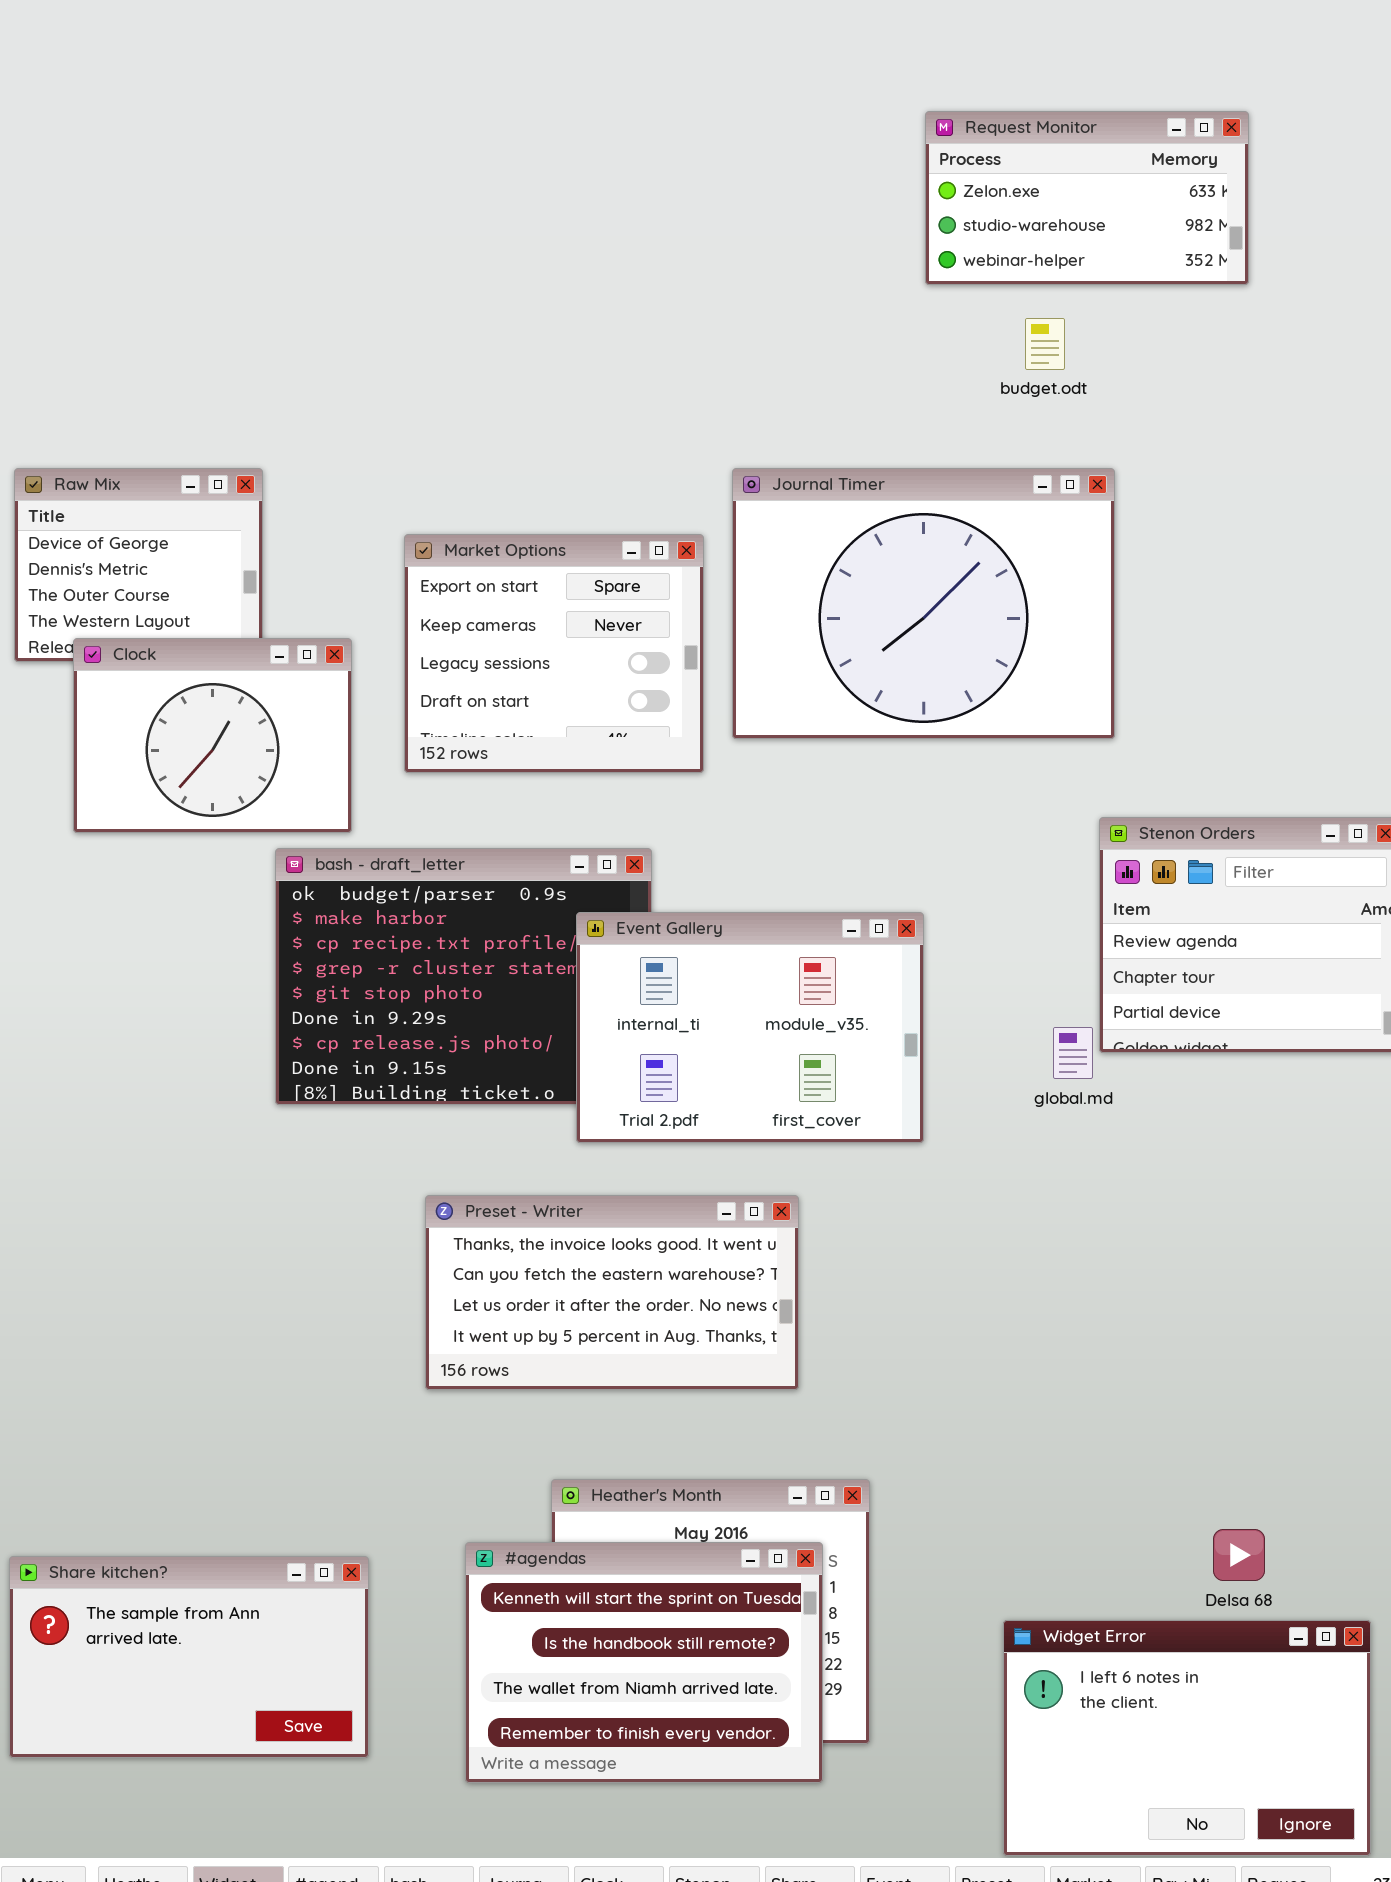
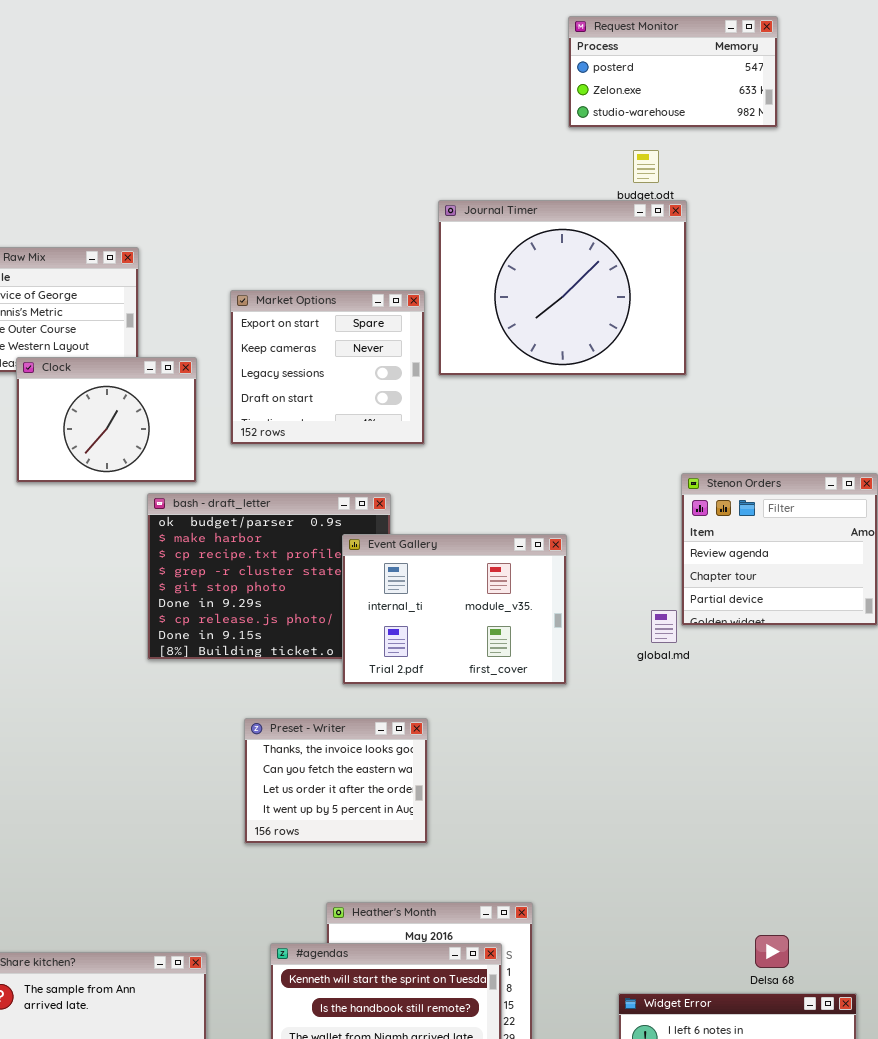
Request Monitor: [925,111,1249,285] -> [568,16,778,128], scrolled up 1 row
Journal Timer: [732,468,1115,739] -> [438,200,687,376], moved
Preset - Writer: [425,1195,799,1390] -> [244,718,428,844], resized

